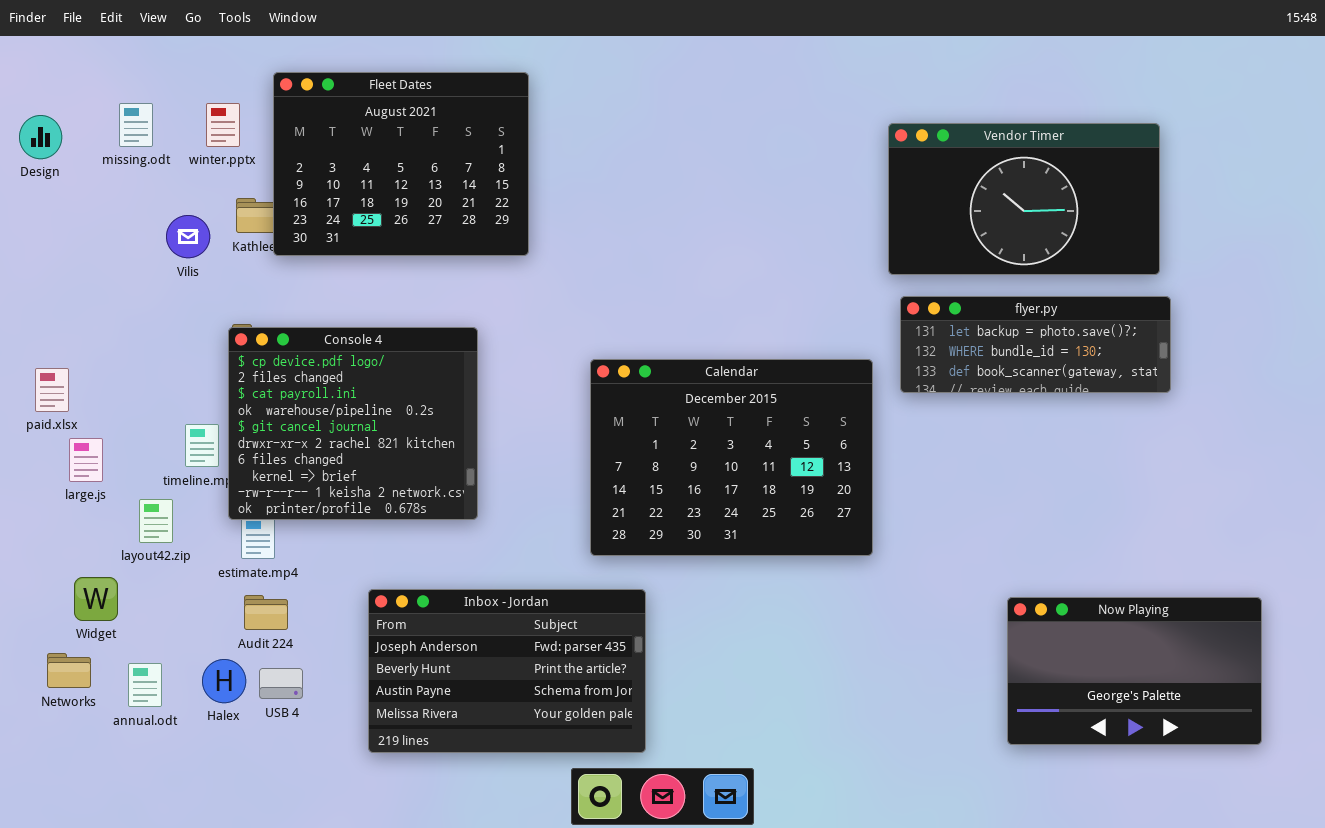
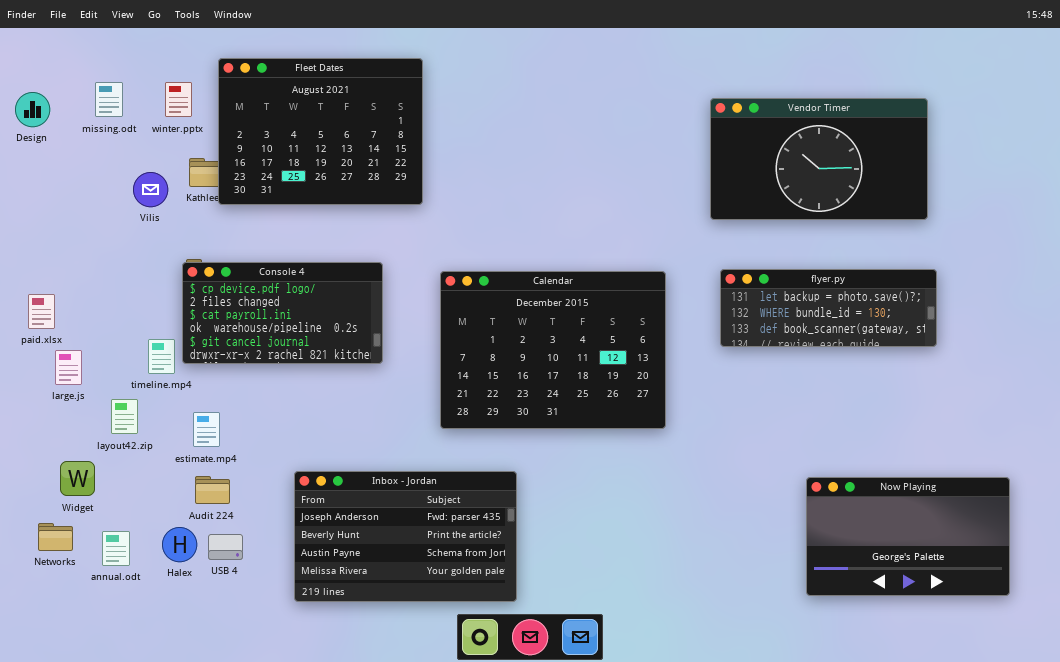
flyer.py: [900,296,1171,393] -> [720,269,937,347], moved
Console 4: [228,327,478,520] -> [182,262,383,364], resized
Calendar: [590,359,873,556] -> [440,271,666,429], moved

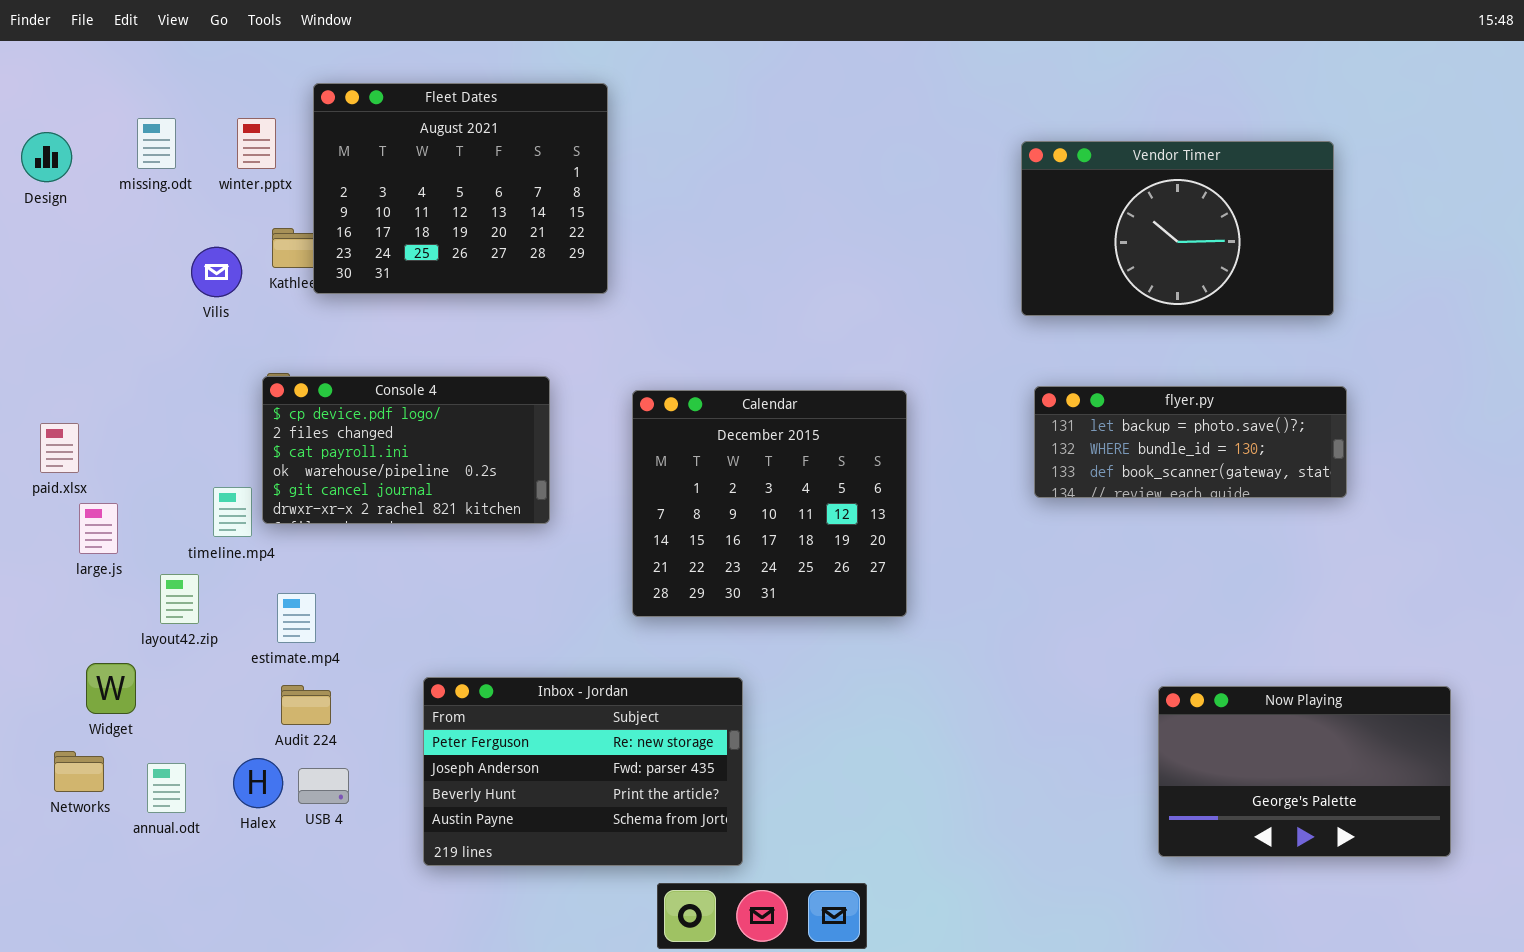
Calendar: [440,271,666,429] -> [632,390,907,617], resized
Inbox - Jordan: [294,471,517,602] -> [423,677,743,866], scrolled up 1 row

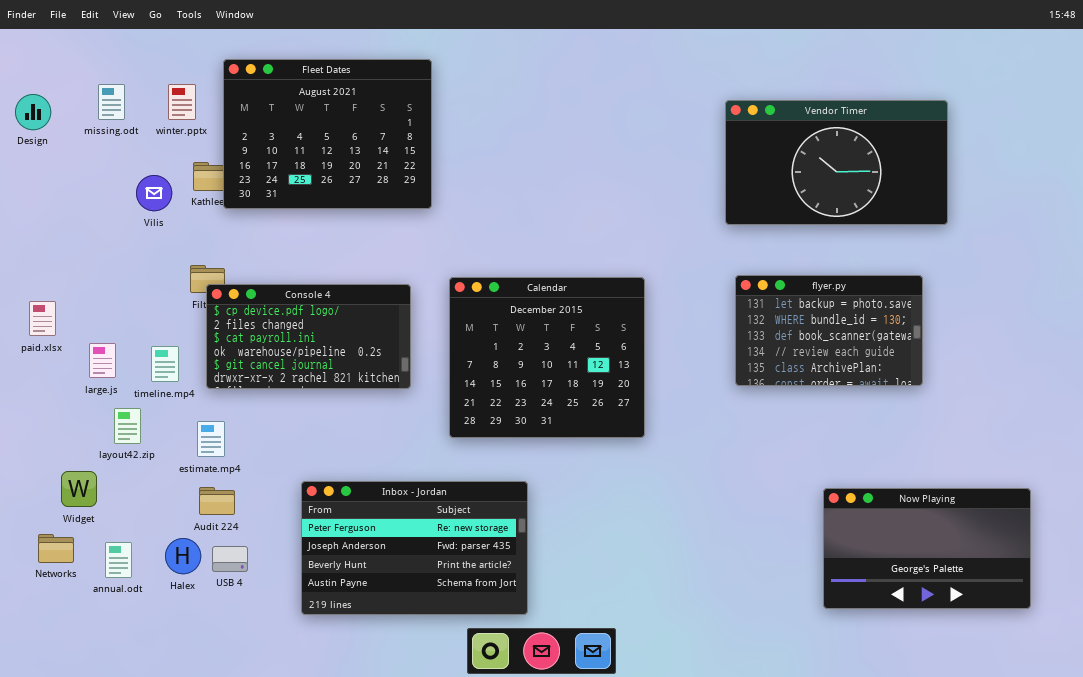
Console 4: [262,376,550,524] -> [206,284,411,389], moved
flyer.py: [1034,386,1347,498] -> [735,275,923,386], resized
large.js: [79,503,118,554] -> [89,343,116,378], moved

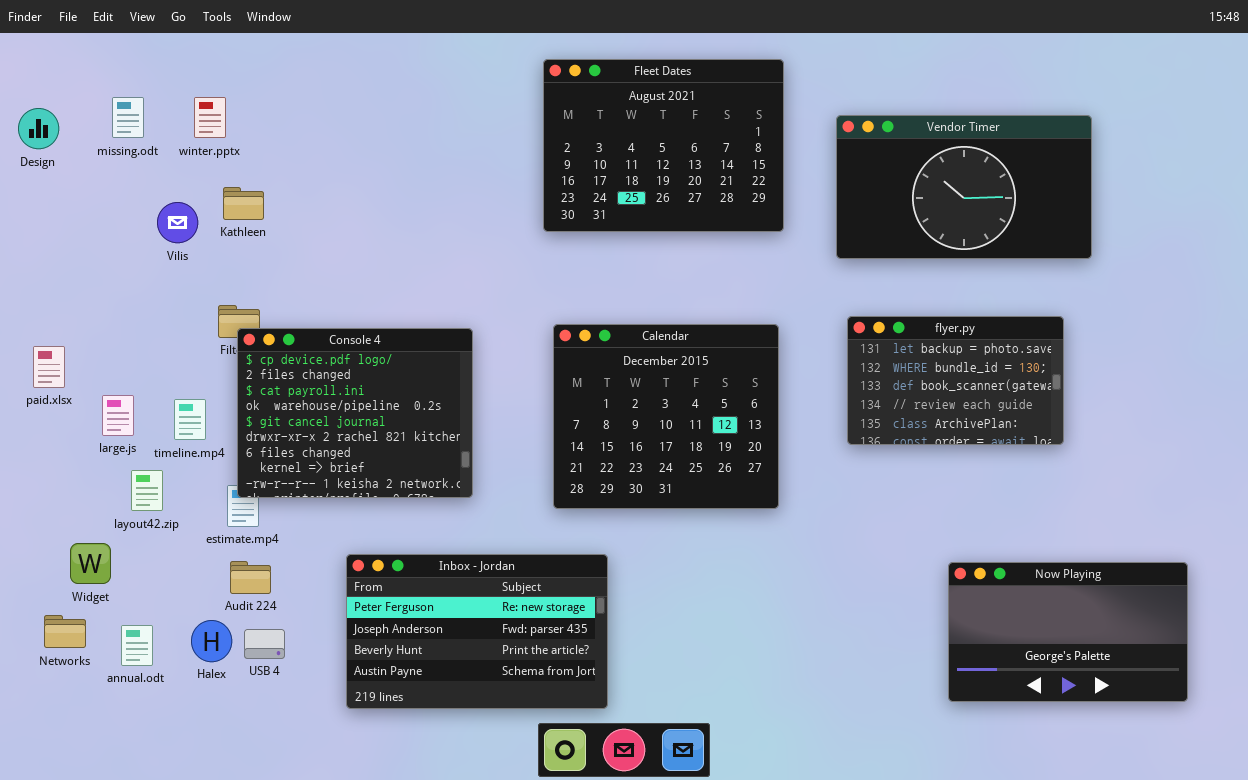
Fleet Dates: [223,59,432,209] -> [543,59,784,232], moved
Calendar: [449,277,645,438] -> [553,324,779,509], moved
Console 4: [206,284,411,389] -> [237,328,473,498], resized

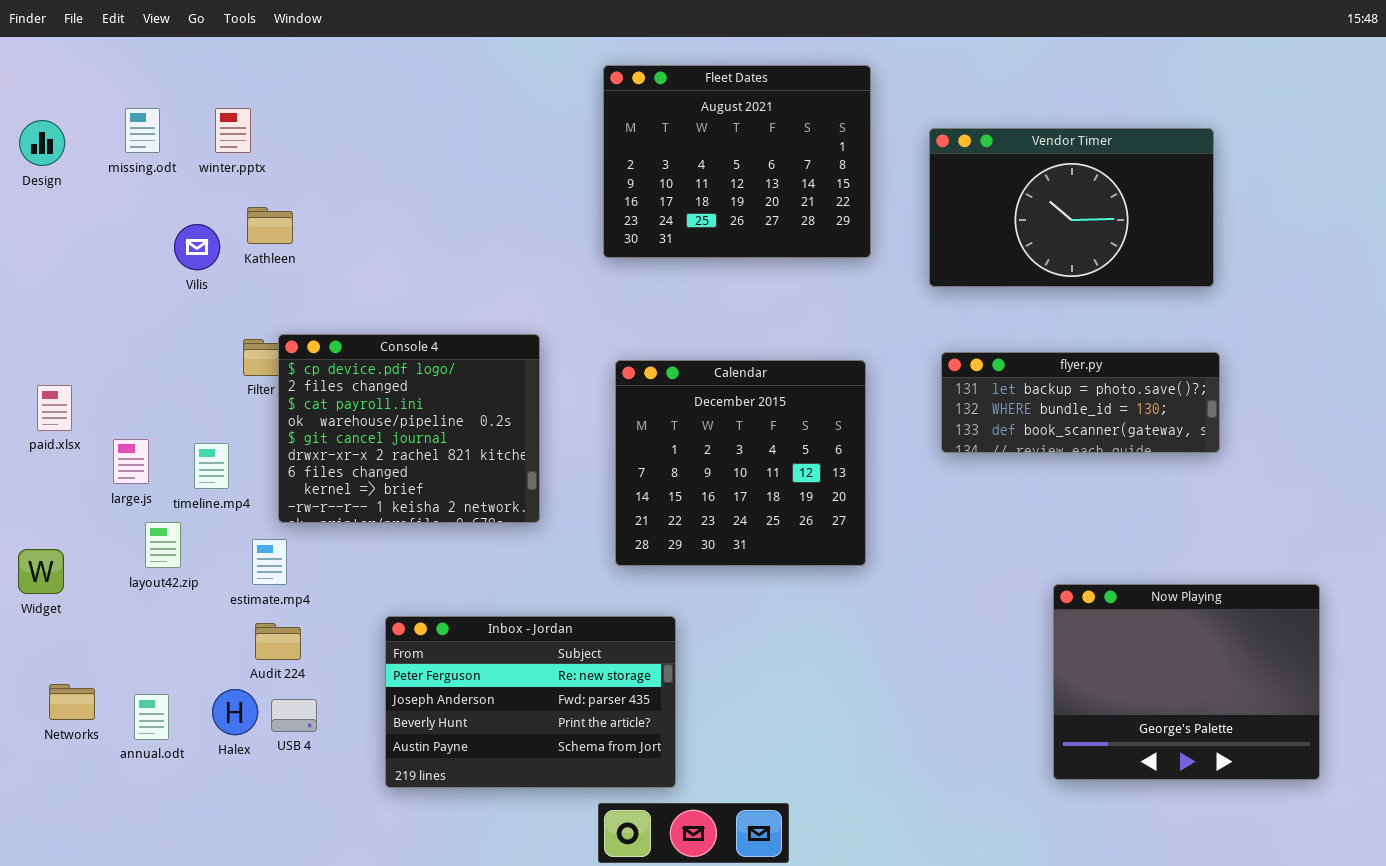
flyer.py: [847,316,1064,445] -> [941,352,1220,453], resized
Console 4: [237,328,473,498] -> [278,334,540,523], moved
Widget: [70,543,111,584] -> [18,549,64,594], moved
Now Playing: [948,562,1188,702] -> [1053,584,1320,780], resized

